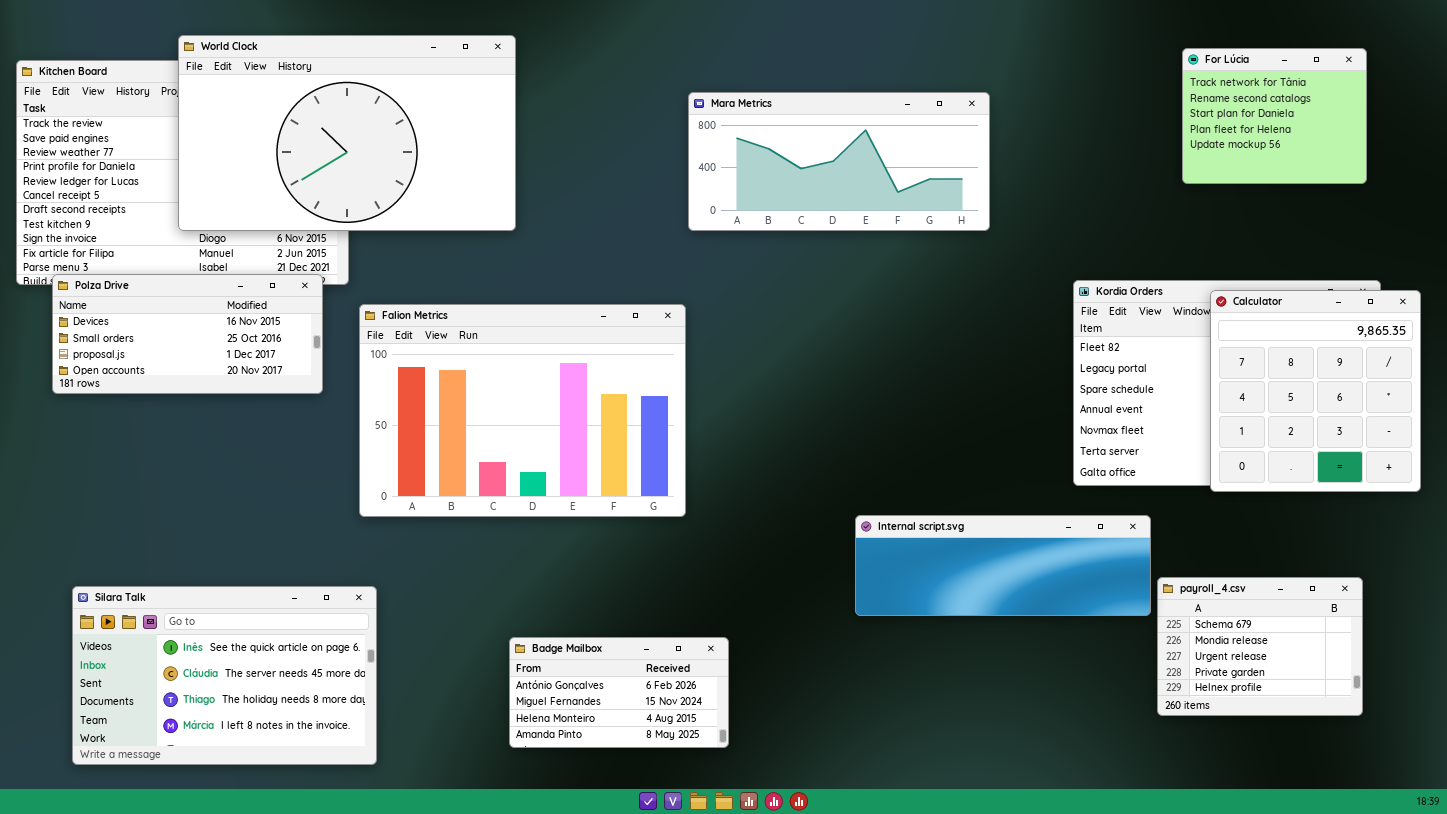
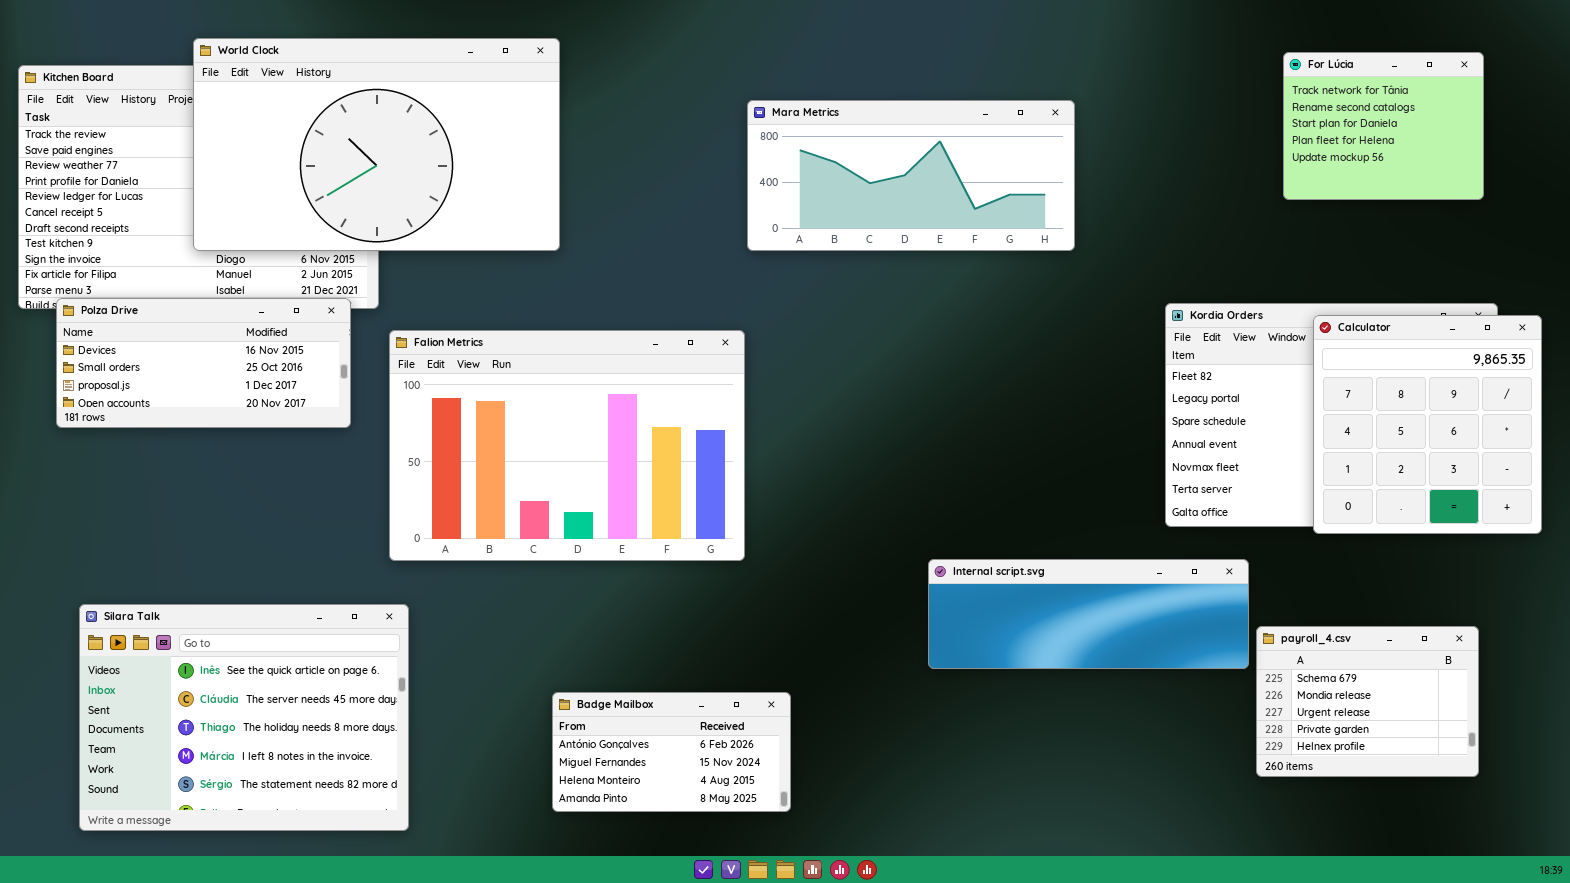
Silara Talk: [72,586,377,765] -> [79,604,409,831], resized

